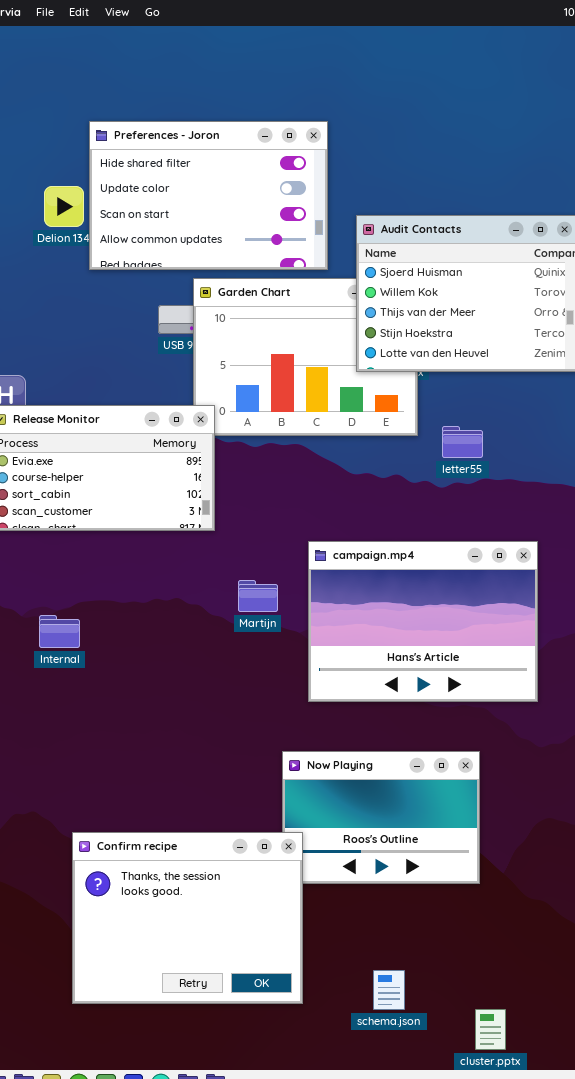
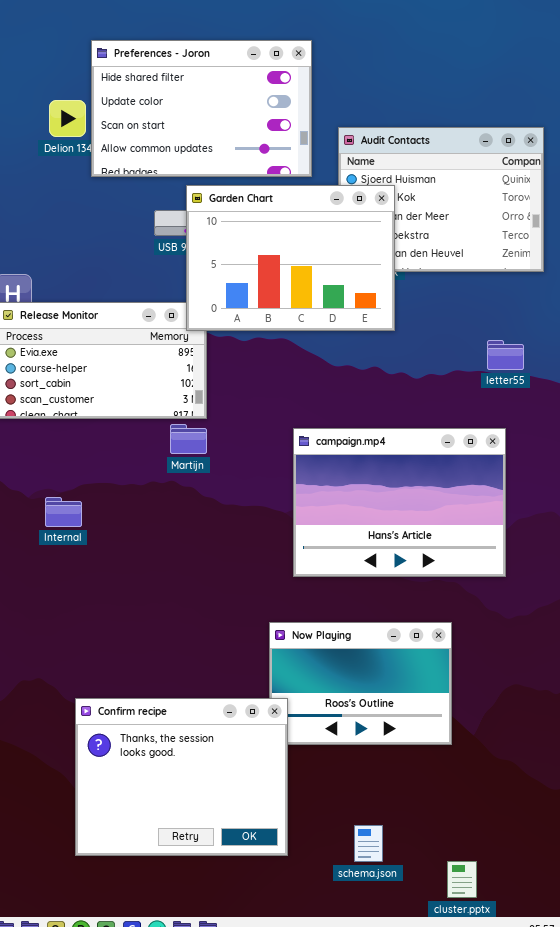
Garden Chart: [193,278,418,436] -> [186,185,395,331], raised
letter55: [442,426,483,458] -> [487,340,524,370], moved
Martijn: [238,580,278,612] -> [170,424,207,454], moved

